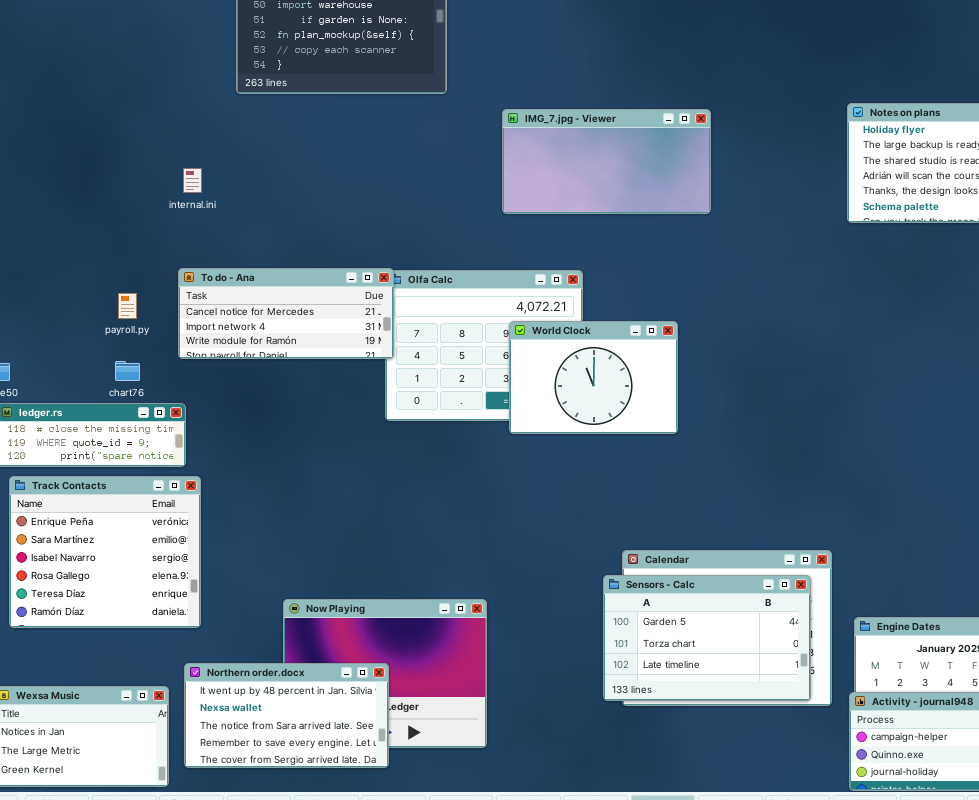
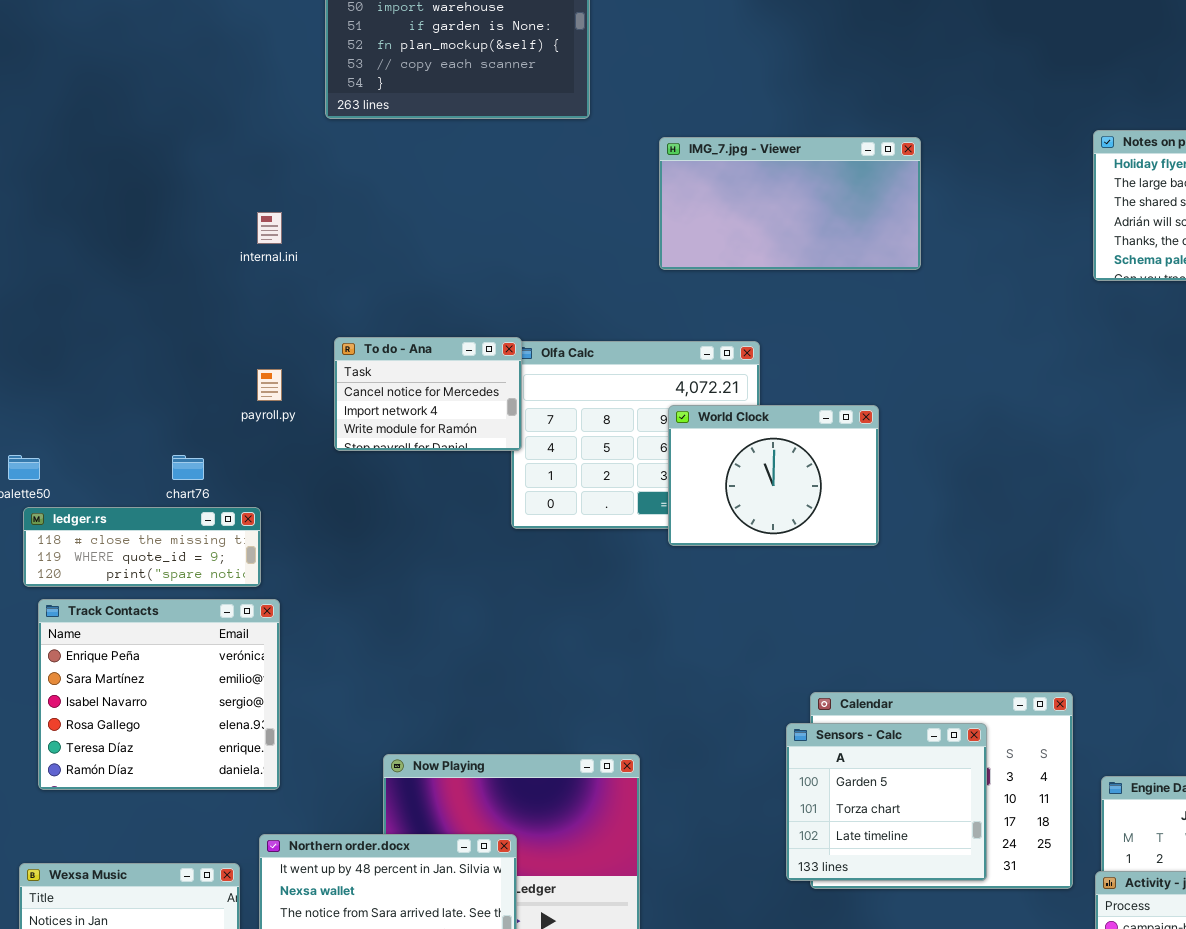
To do - Ana: [178,268,394,359] -> [334,337,522,451], resized
payroll.py: [118,293,137,319] -> [257,369,282,401], moved
Sensors - Calc: [603,575,811,701] -> [786,723,987,881], resized

